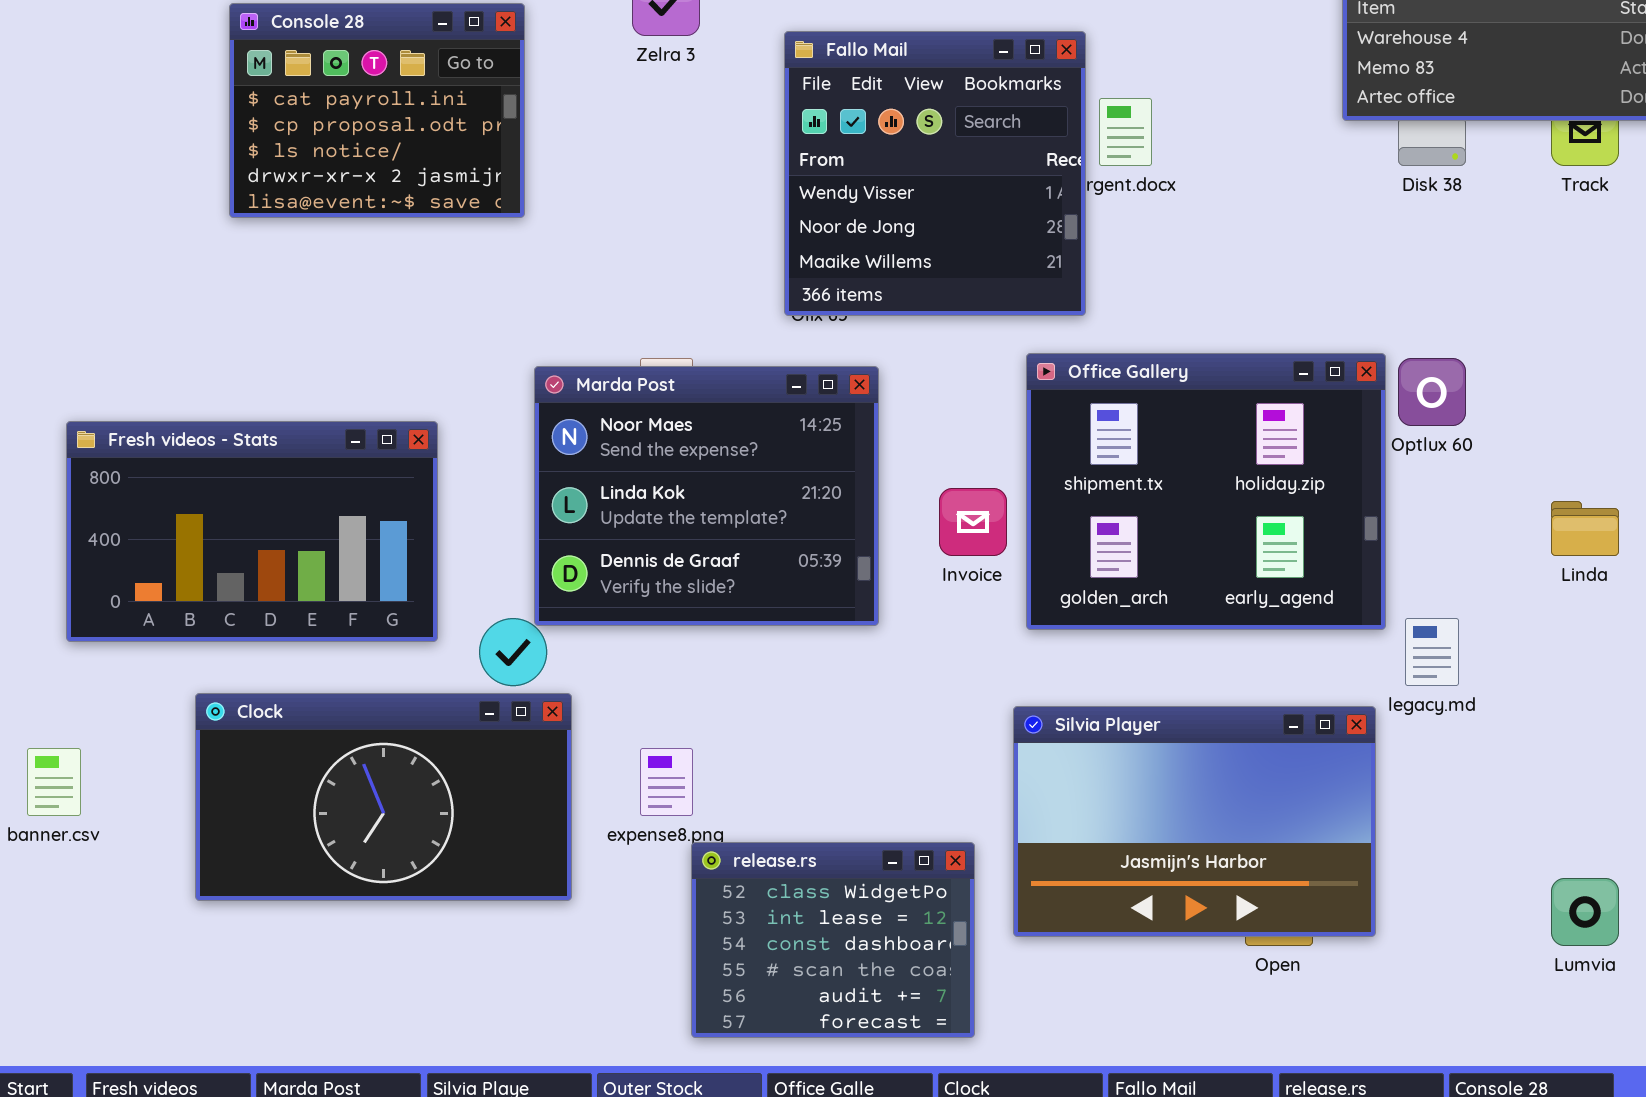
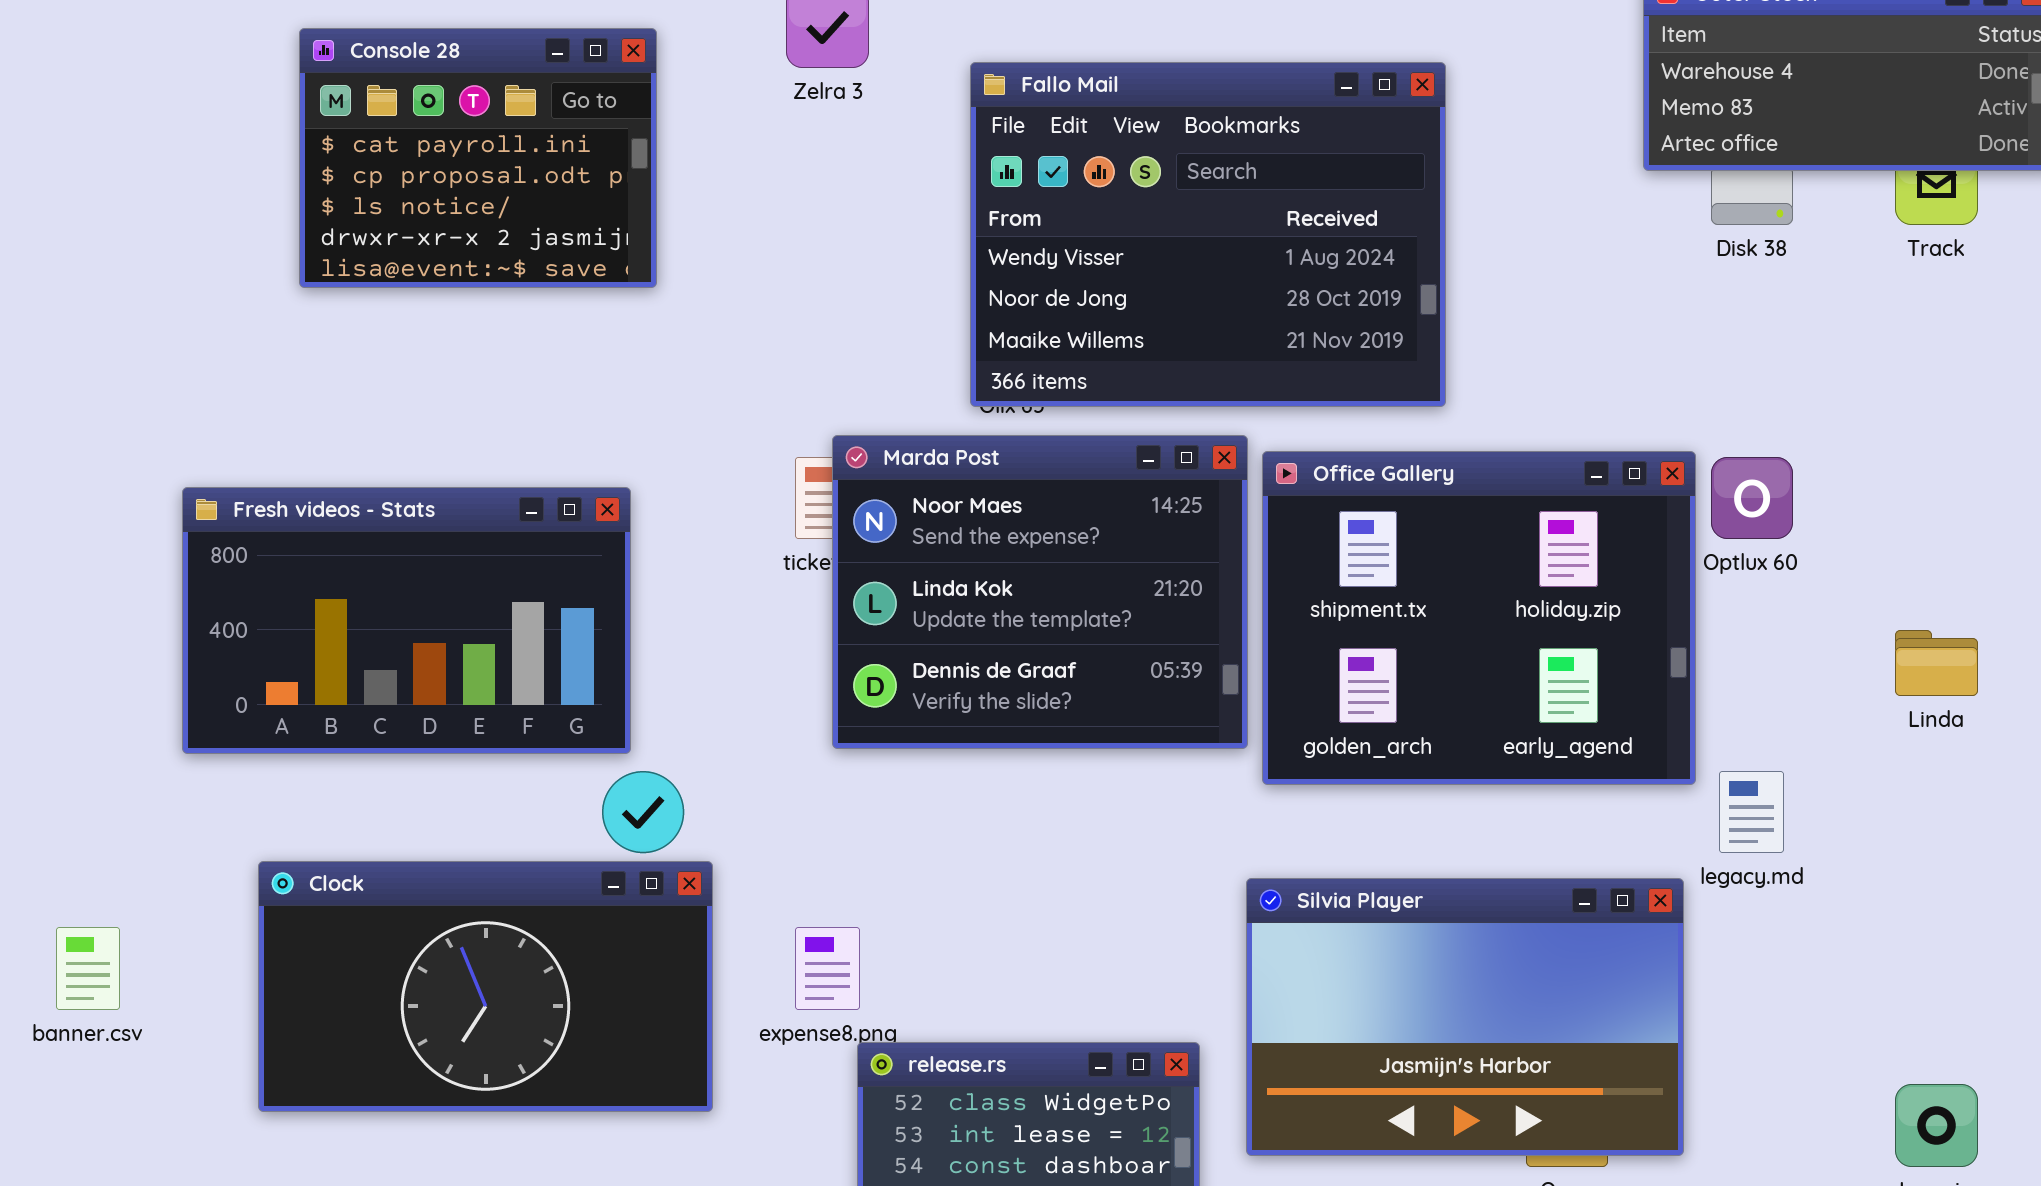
Fallo Mail: [784,31,1086,316] -> [970,62,1446,407], resized
Marda Post: [534,366,879,626] -> [832,435,1248,749], moved
Fresh videos - Stats: [66,421,438,642] -> [182,487,631,754], moved

